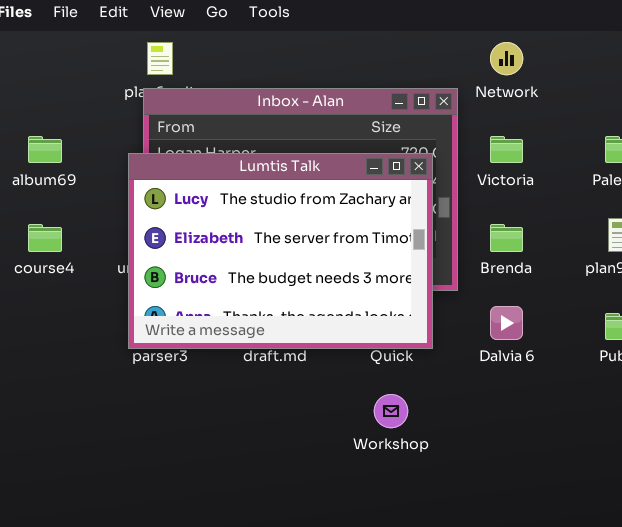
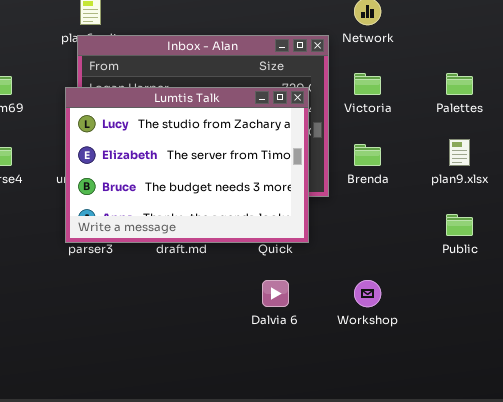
Dalvia 6: [490,306,523,340] -> [262,280,289,307], moved
Workshop: [374,394,408,428] -> [354,280,381,307], moved

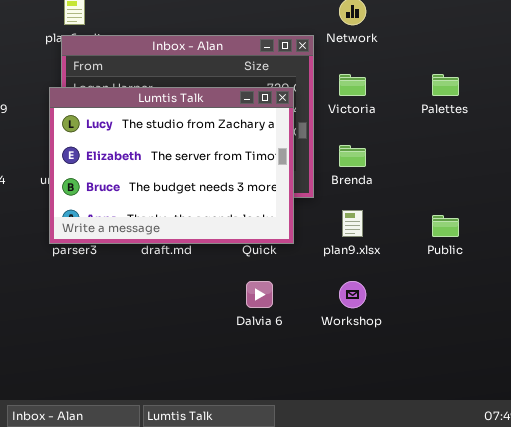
plan9.xlsx: [449,139,470,166] -> [342,210,363,237], moved

